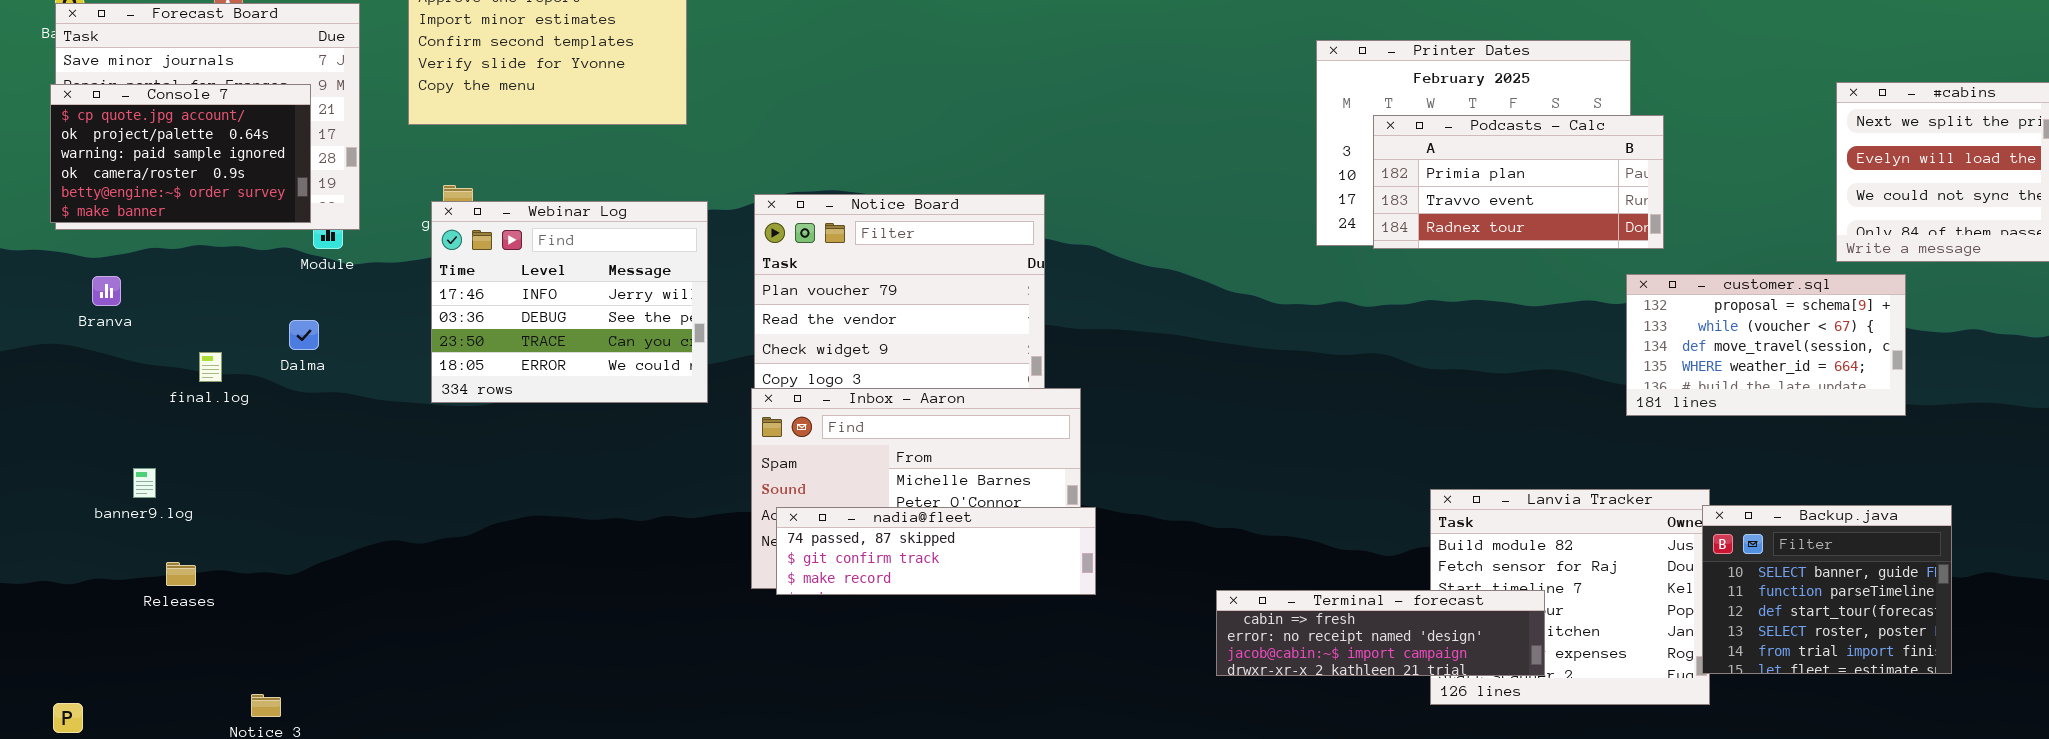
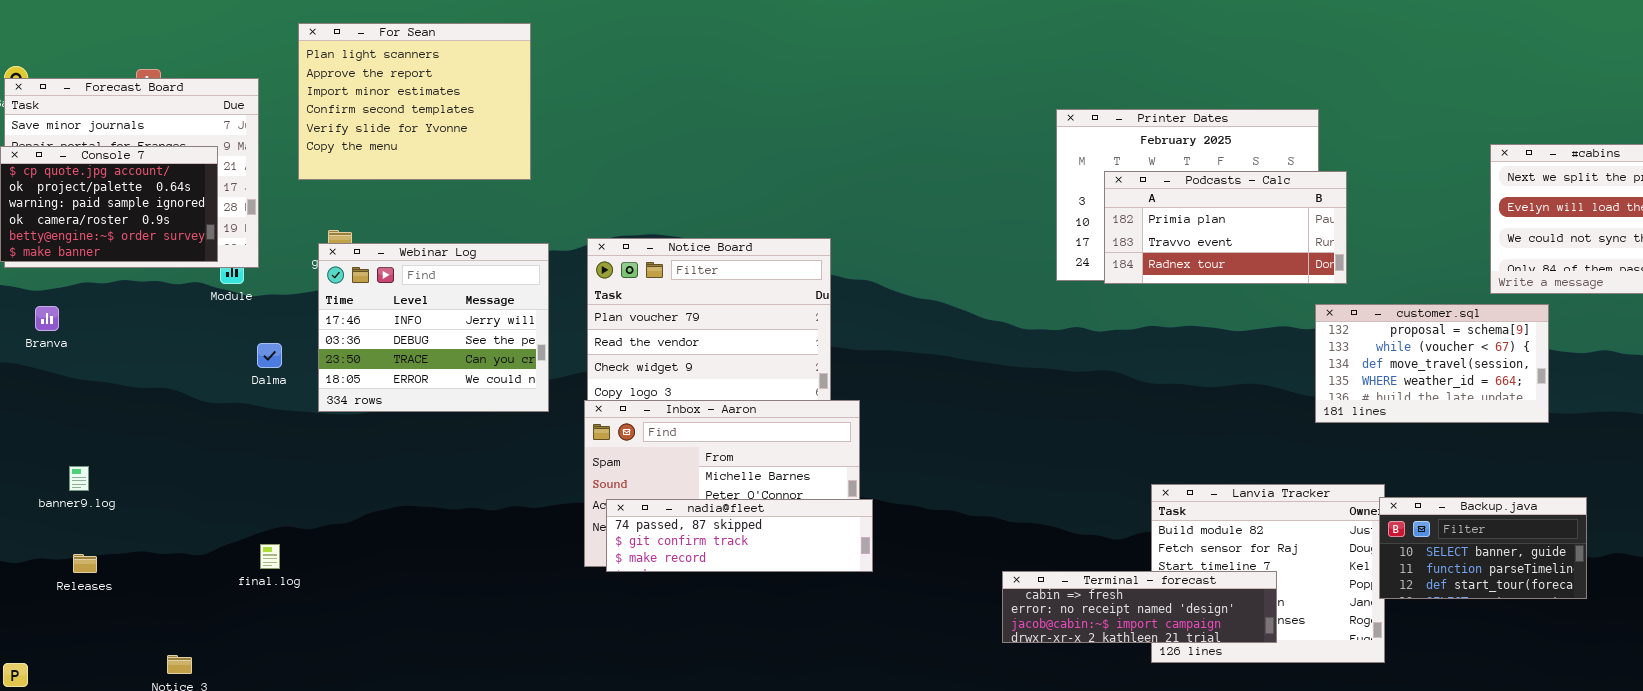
Dalma: [289,320,319,350] -> [257,343,282,368], moved
final.log: [199,352,222,382] -> [260,544,280,569], moved
Backup.java: [1702,505,1952,674] -> [1379,497,1587,599], resized
Releases: [166,562,196,586] -> [73,554,97,573], moved
Terminal - forecast: [1216,590,1545,676] -> [1002,571,1277,643], moved

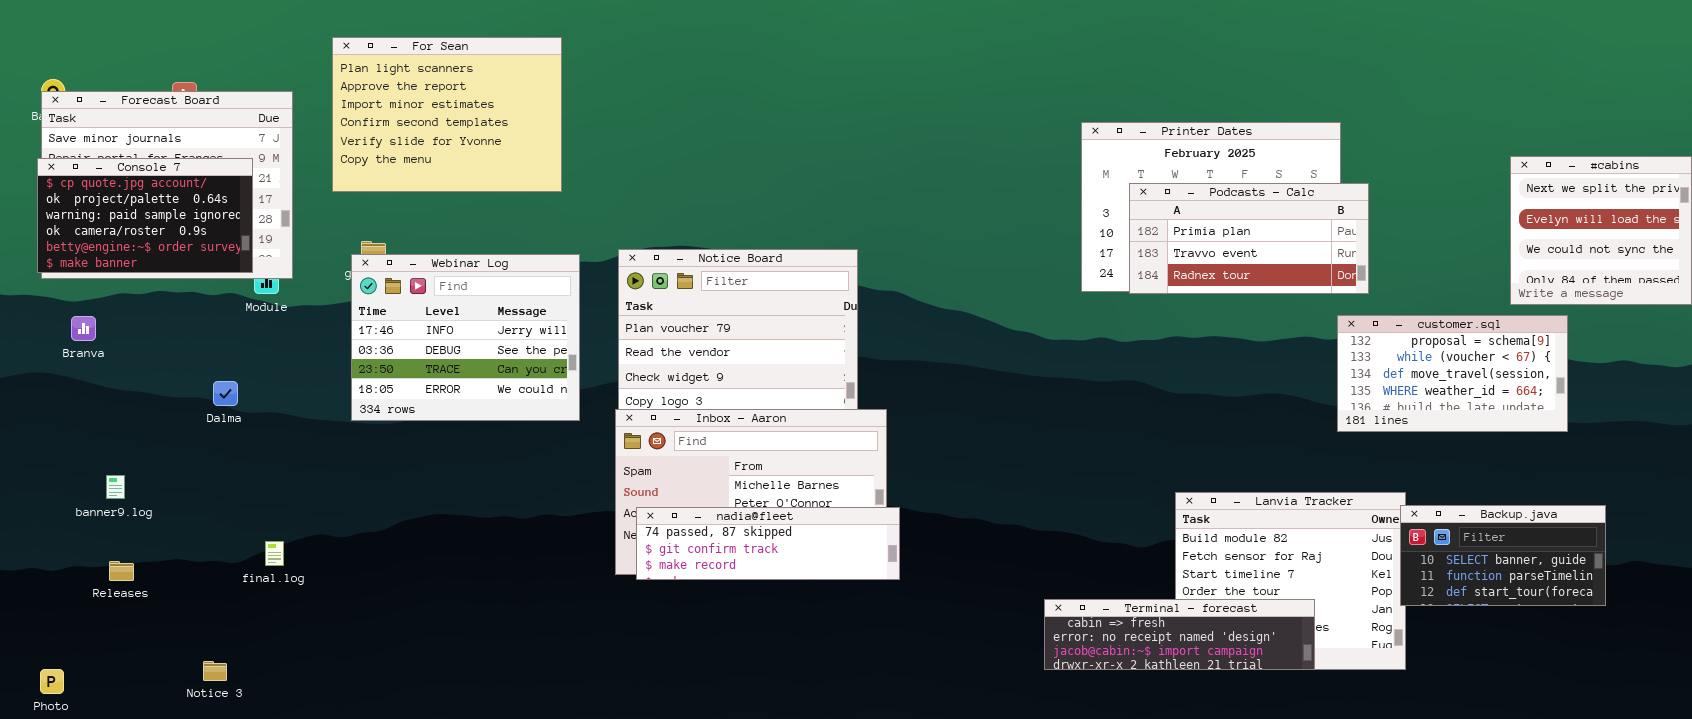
Dalma: [257,343,282,368] -> [213,381,238,406], moved
final.log: [260,544,280,569] -> [265,541,284,566], moved
Terminal - forecast: [1002,571,1277,643] -> [1044,599,1315,670], moved

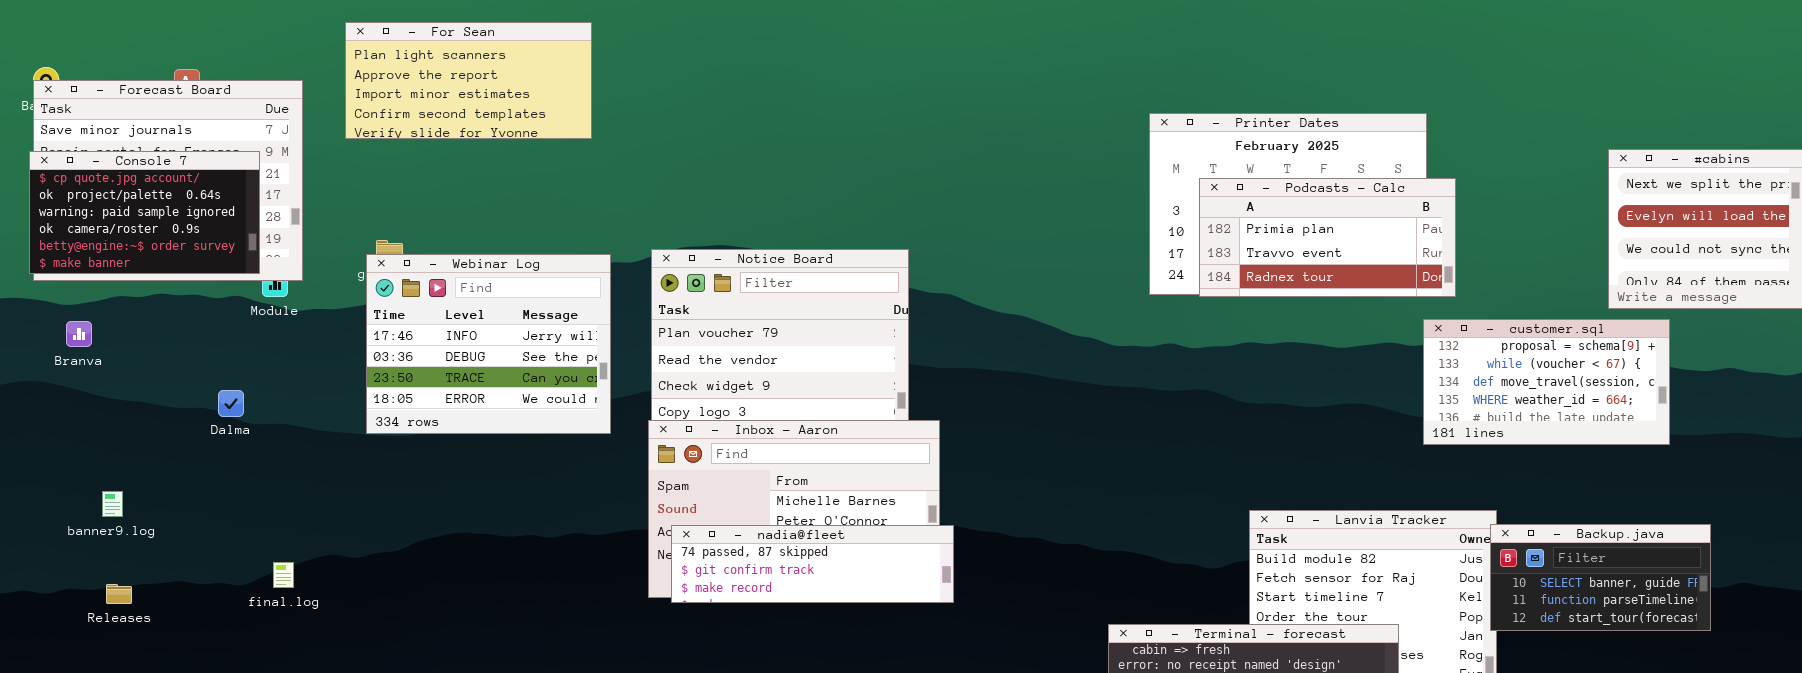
For Sean: [332,37,562,192] -> [345,22,592,139], resized

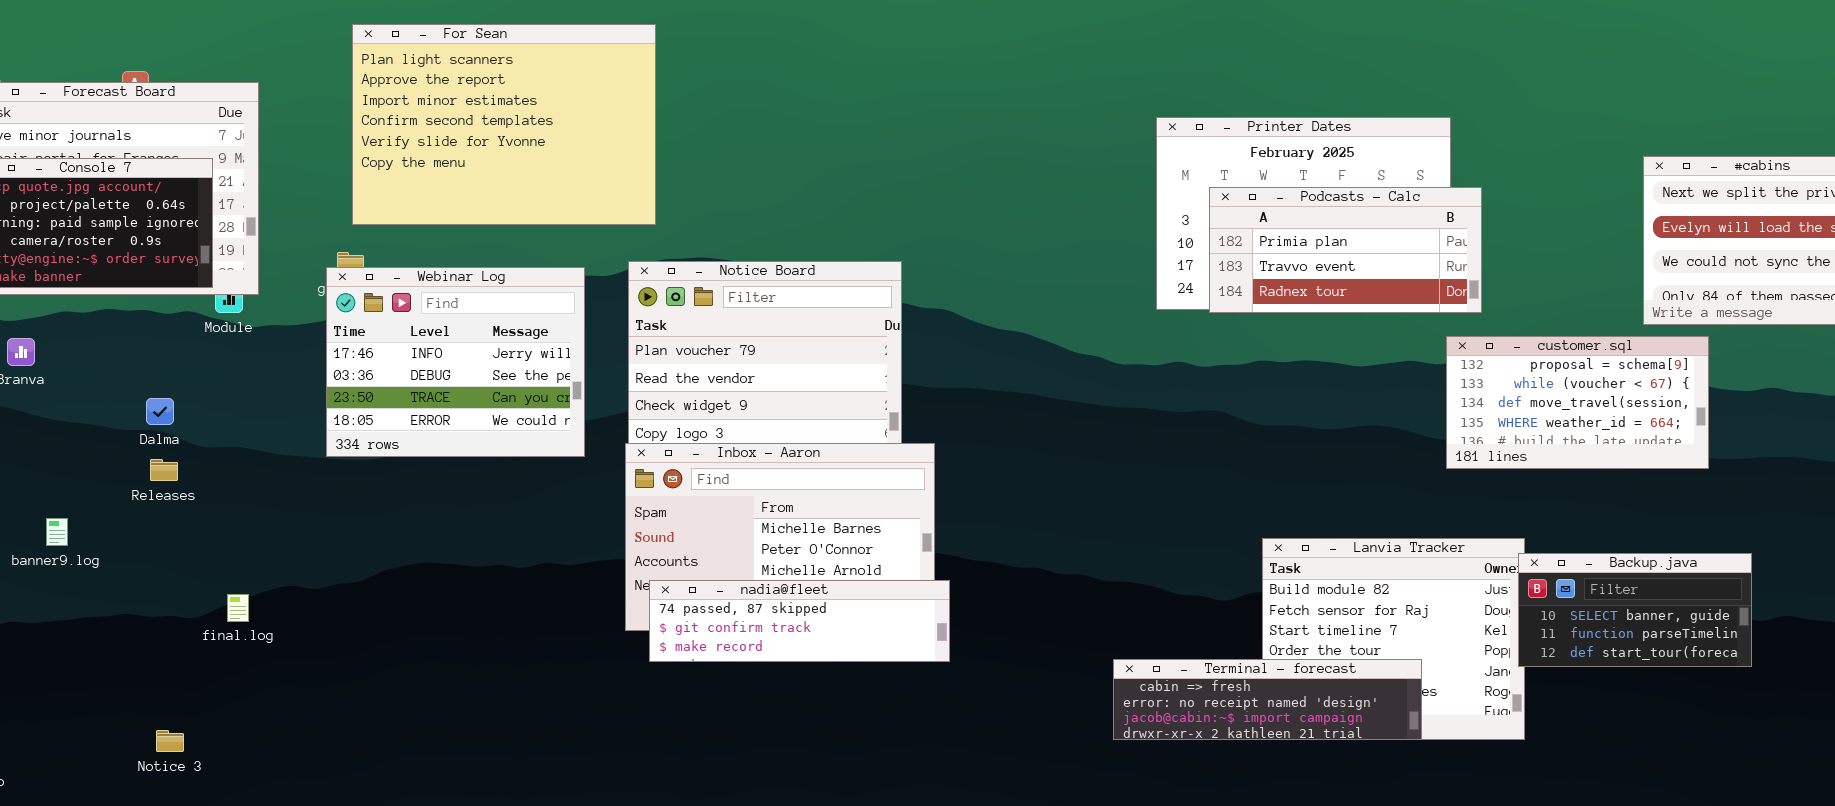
For Sean: [345,22,592,139] -> [352,24,656,225], moved, resized
Dalma: [218,390,244,417] -> [146,398,174,425], moved
nadia@fleet: [671,525,954,603] -> [649,580,950,662], moved
Releases: [106,584,132,604] -> [150,459,178,481], moved

